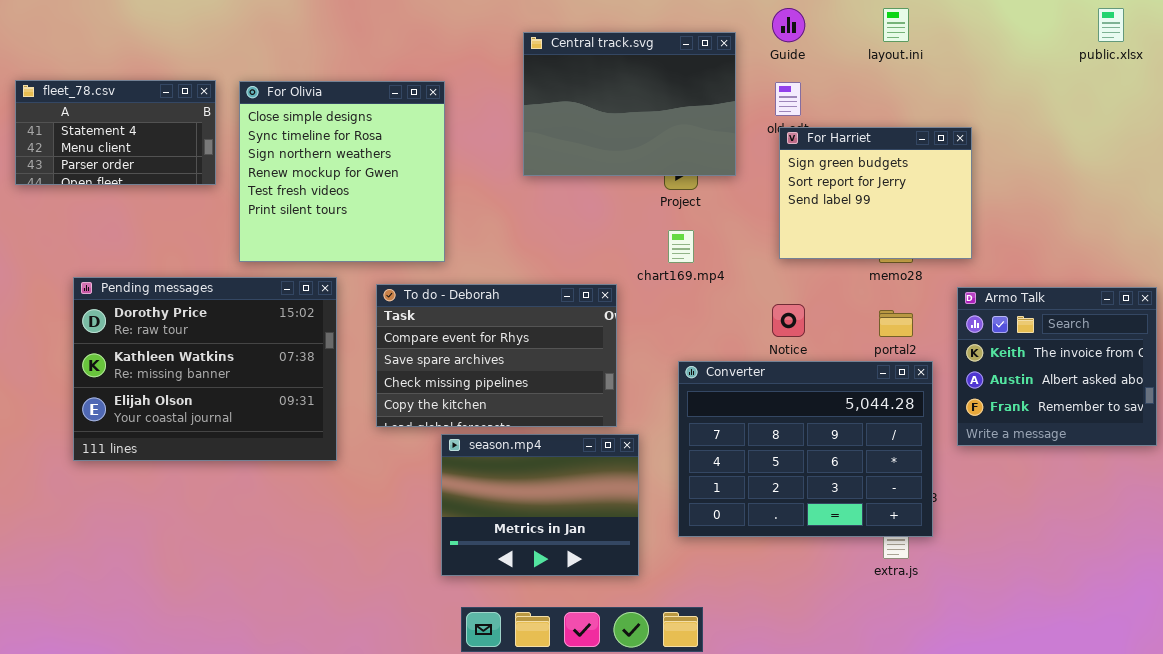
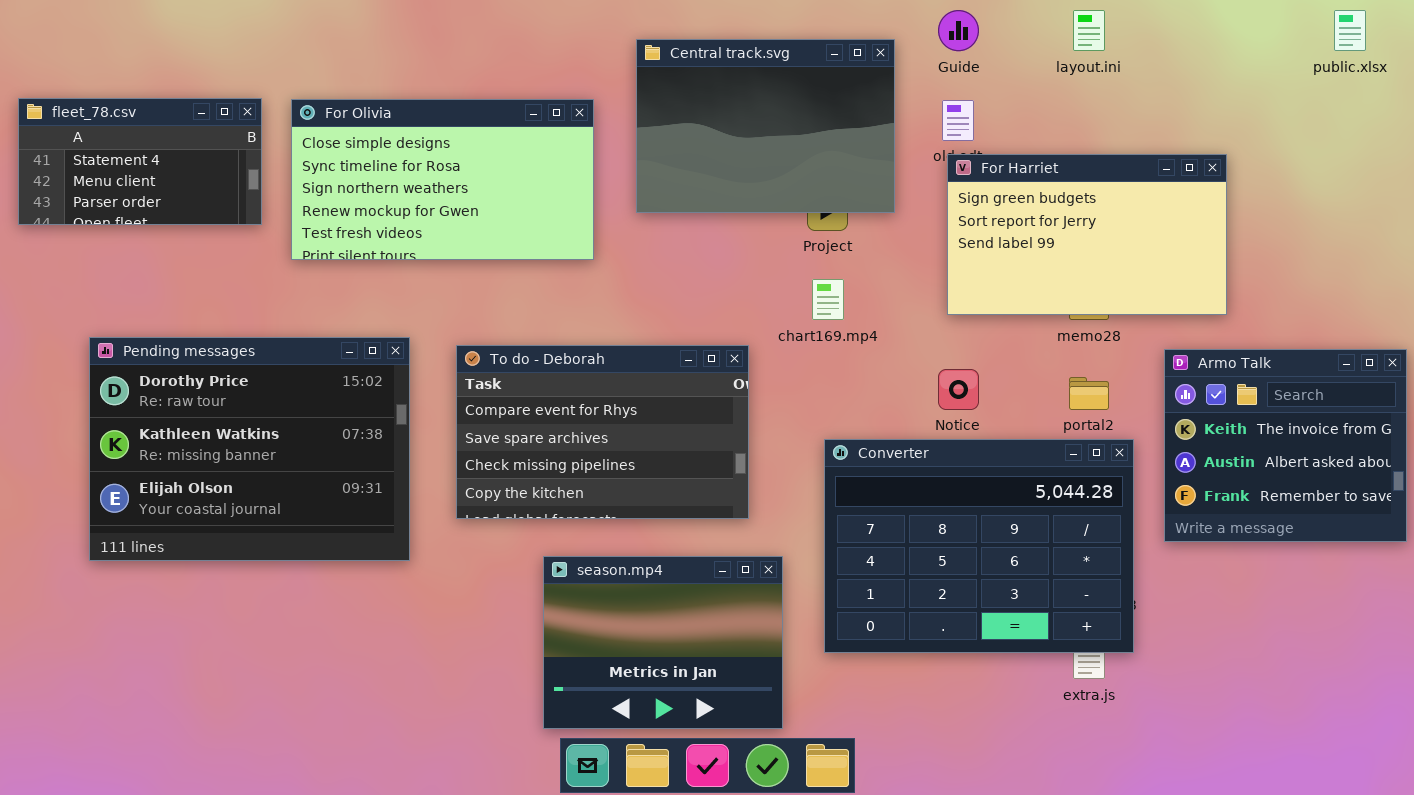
For Olivia: [239,81,445,262] -> [291,99,594,260], resized
For Harriet: [779,127,972,259] -> [947,154,1227,315], resized
season.mp4: [441,434,639,576] -> [543,556,783,729], moved

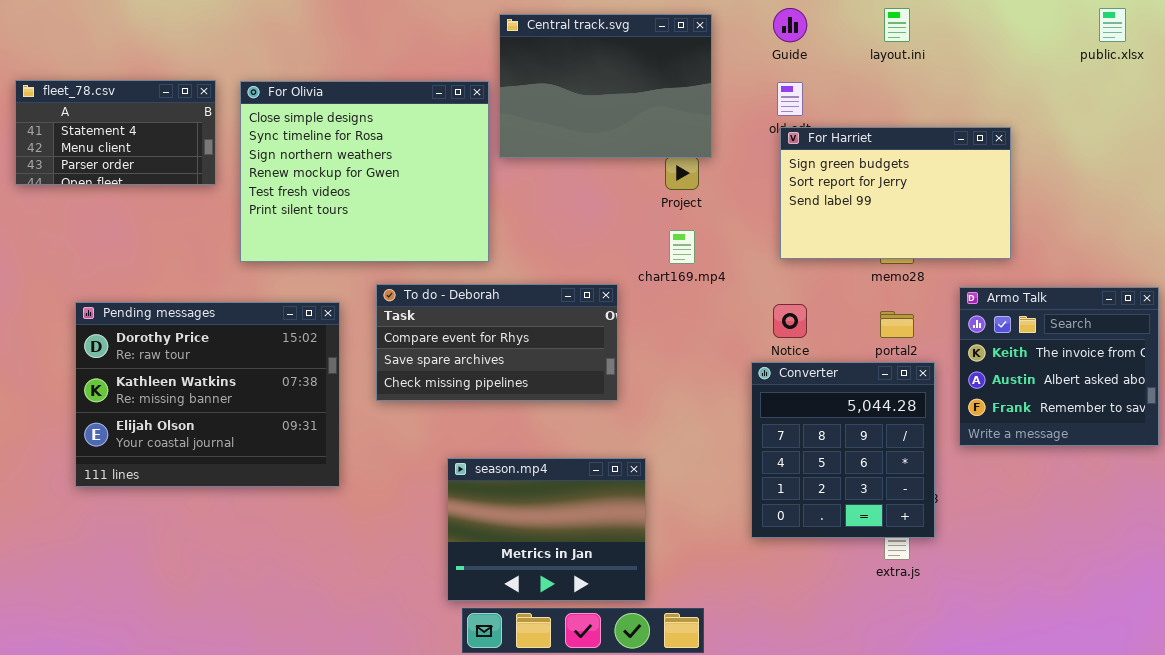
Central track.svg: [636,39,895,213] -> [499,14,712,158], moved
For Olivia: [291,99,594,260] -> [240,81,489,262], resized
Pending messages: [89,337,410,561] -> [75,302,340,487], moved
To do - Deborah: [456,345,749,519] -> [376,284,618,401], resized
Converter: [824,439,1134,653] -> [751,362,935,538], resized

